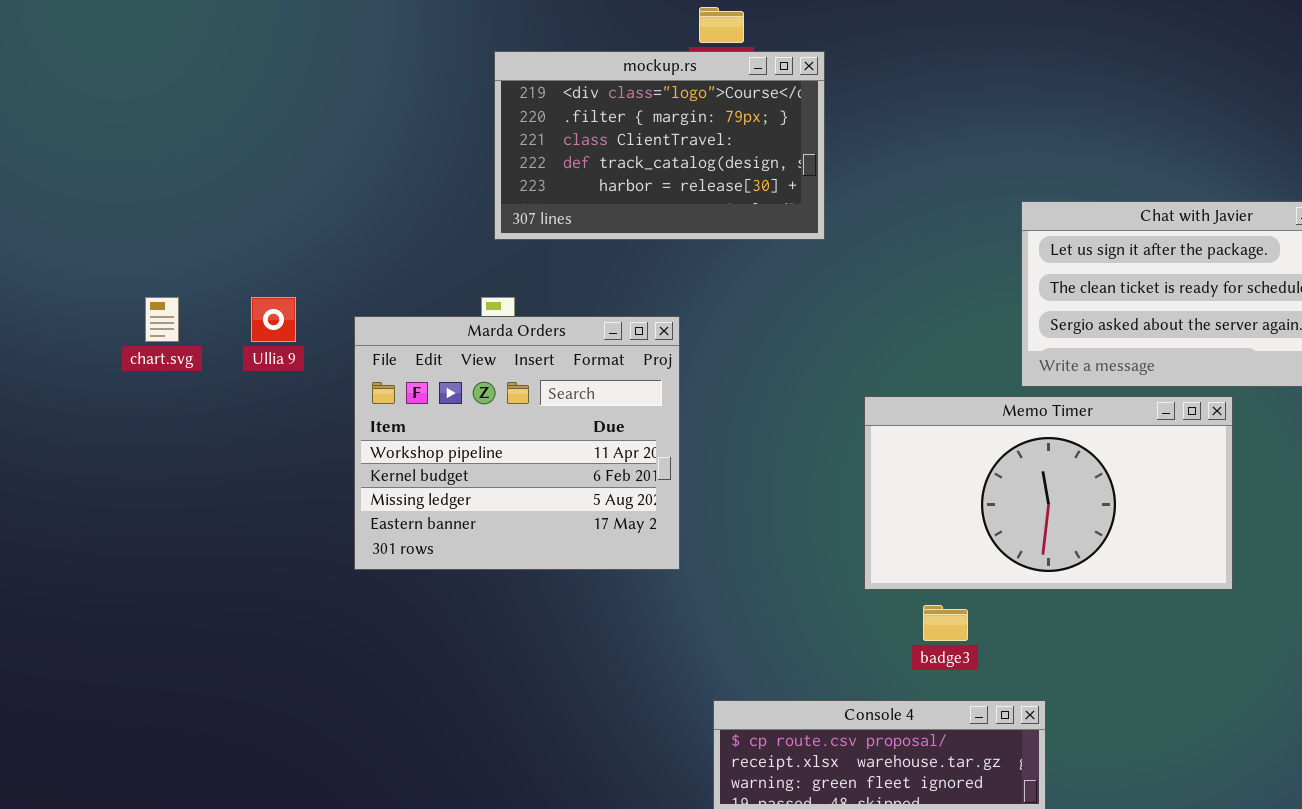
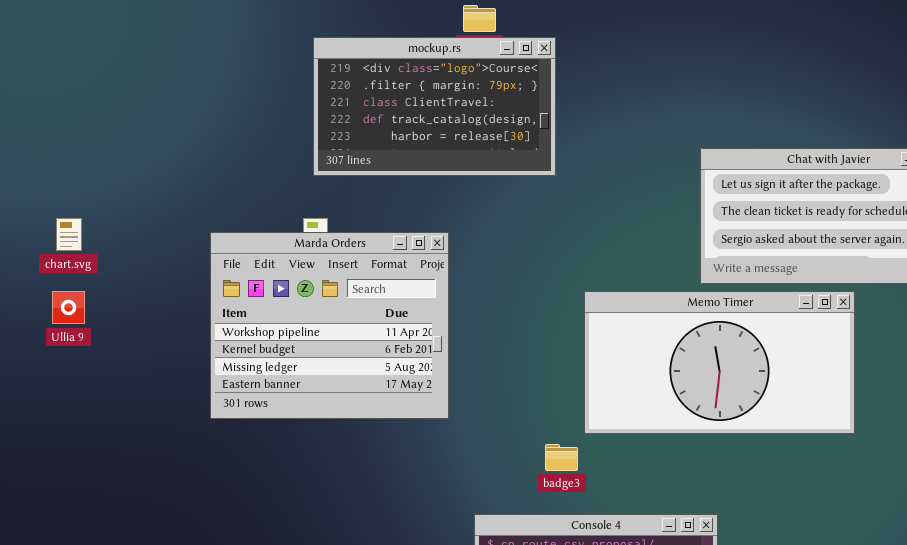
Ullia 9: [251,297,296,342] -> [52,291,85,324], moved
badge3: [923,605,968,641] -> [545,444,578,471], moved

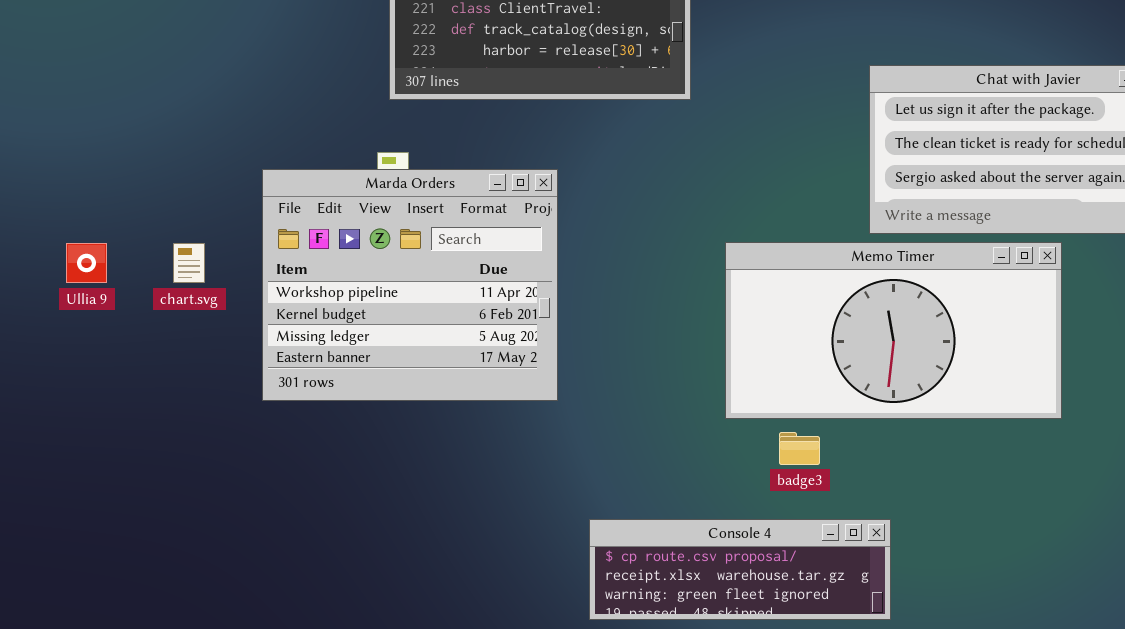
chart.svg: [56,218,82,251] -> [173,243,205,283], moved
badge3: [545,444,578,471] -> [779,432,820,465], moved

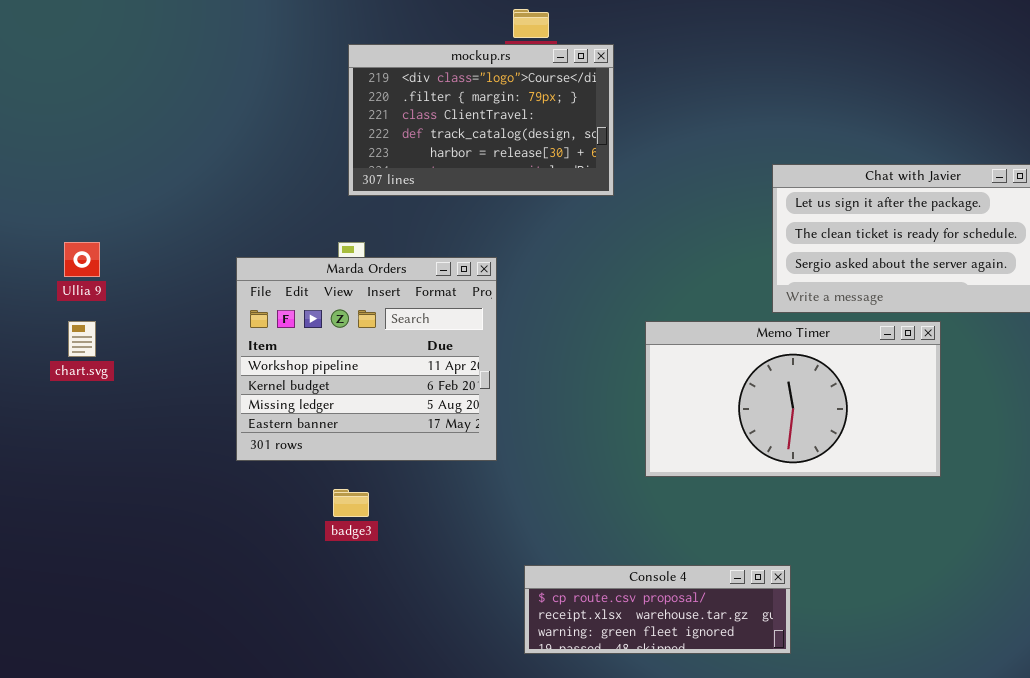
Ullia 9: [66,243,107,283] -> [64,242,100,277], moved
chart.svg: [173,243,205,283] -> [68,321,96,357], moved
badge3: [779,432,820,465] -> [333,489,369,517], moved

